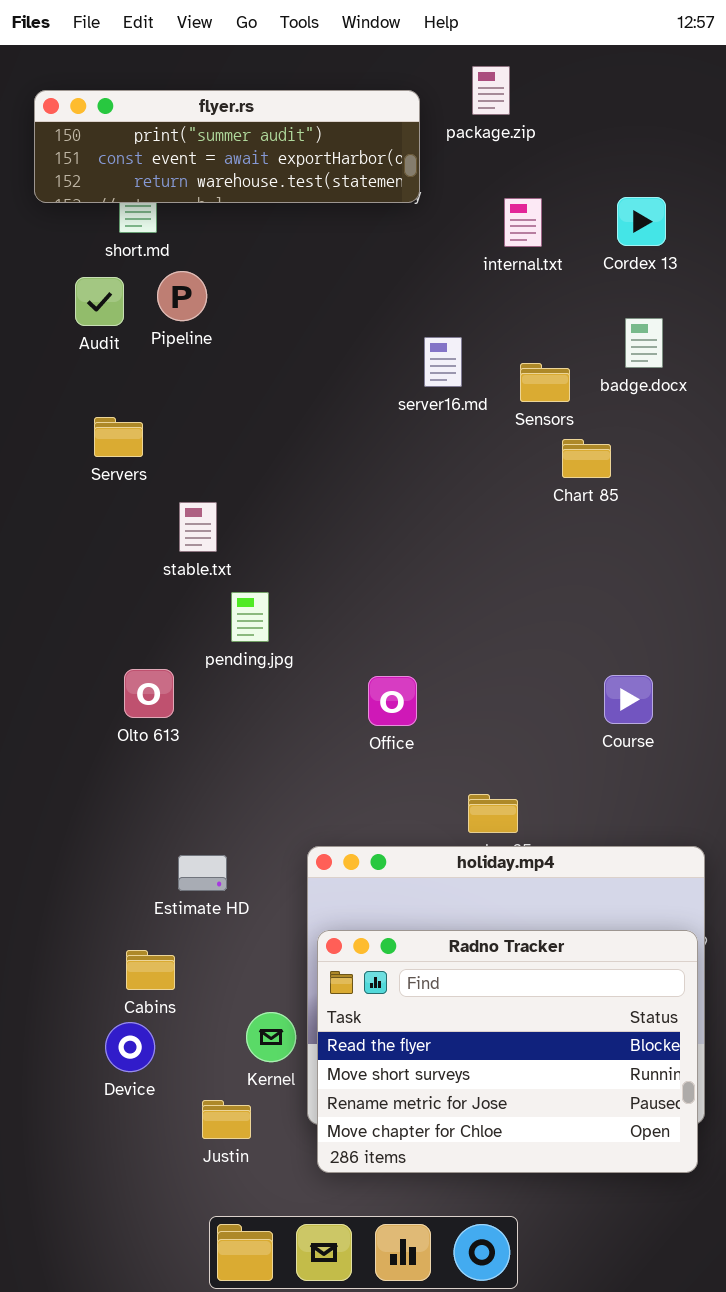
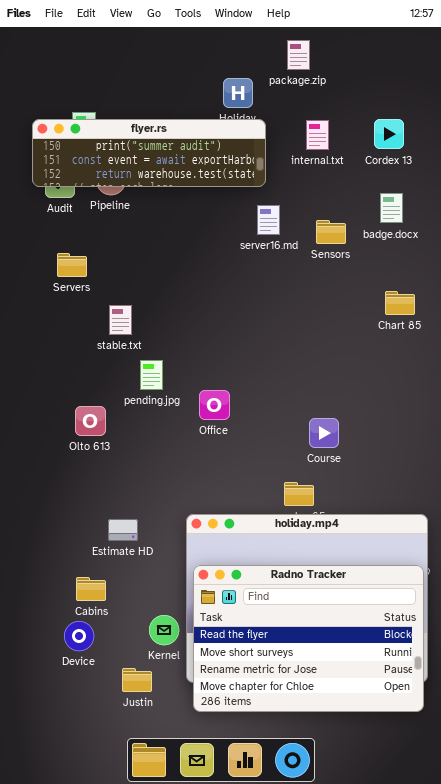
flyer.rs: [34,90,420,203] -> [32,119,266,187], moved
Chart 85: [562,439,611,478] -> [385,291,415,315], moved
Course: [604,675,653,724] -> [309,418,339,448], moved
Office: [368,676,417,726] -> [199,390,230,420], moved

